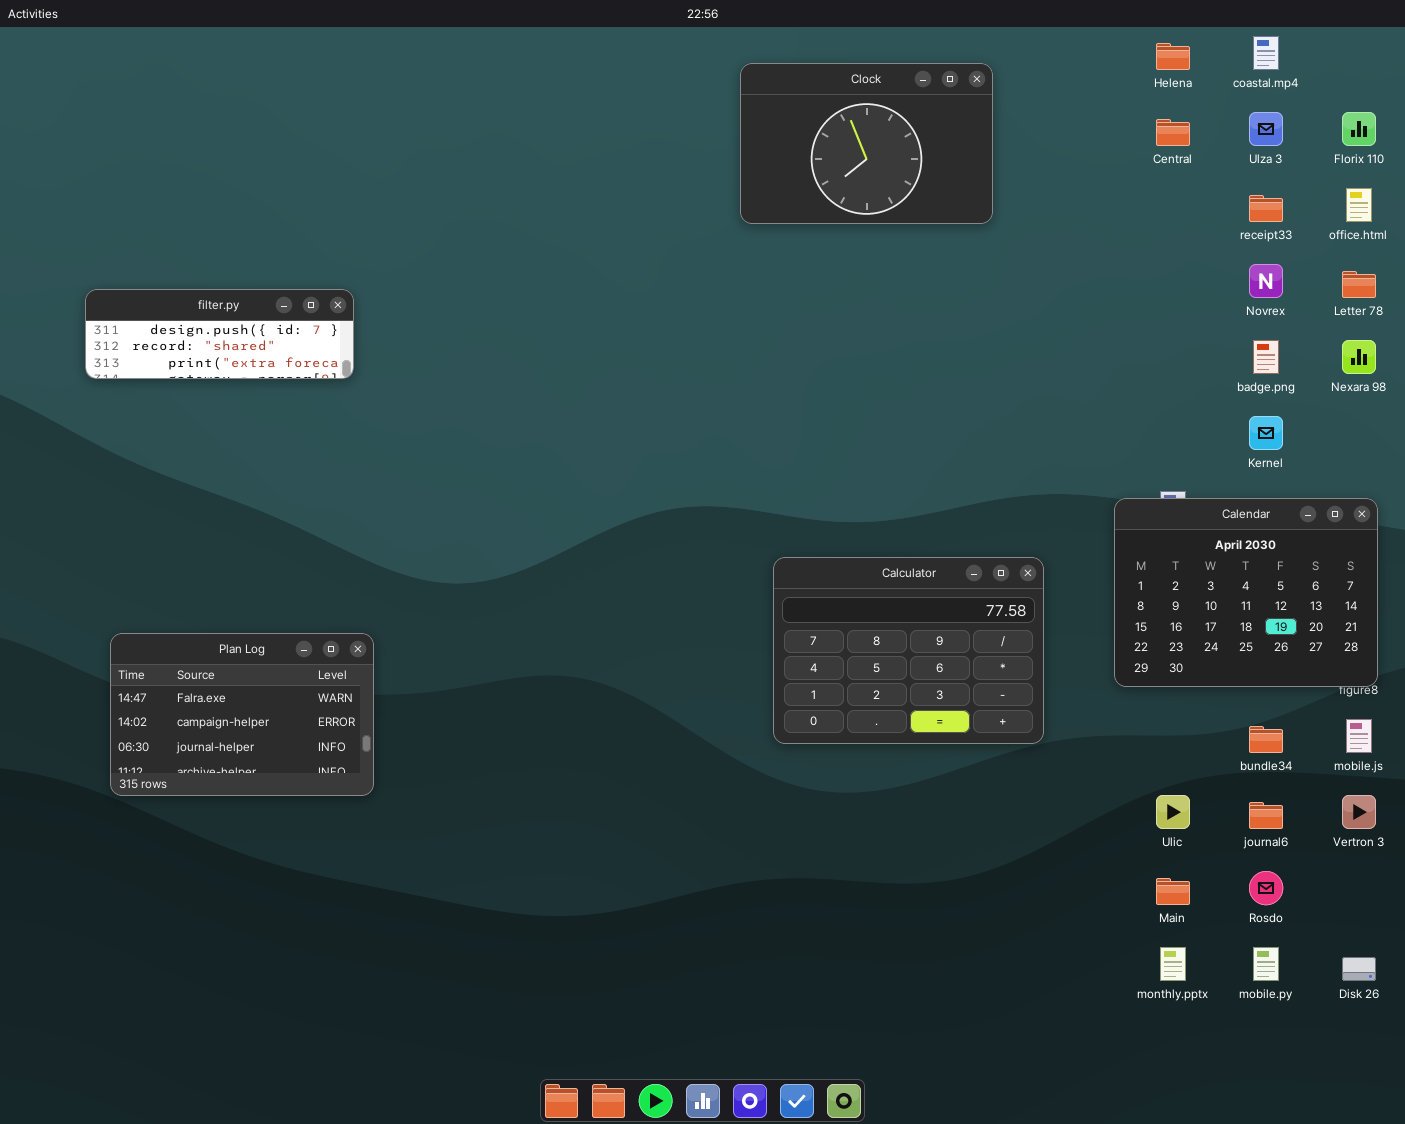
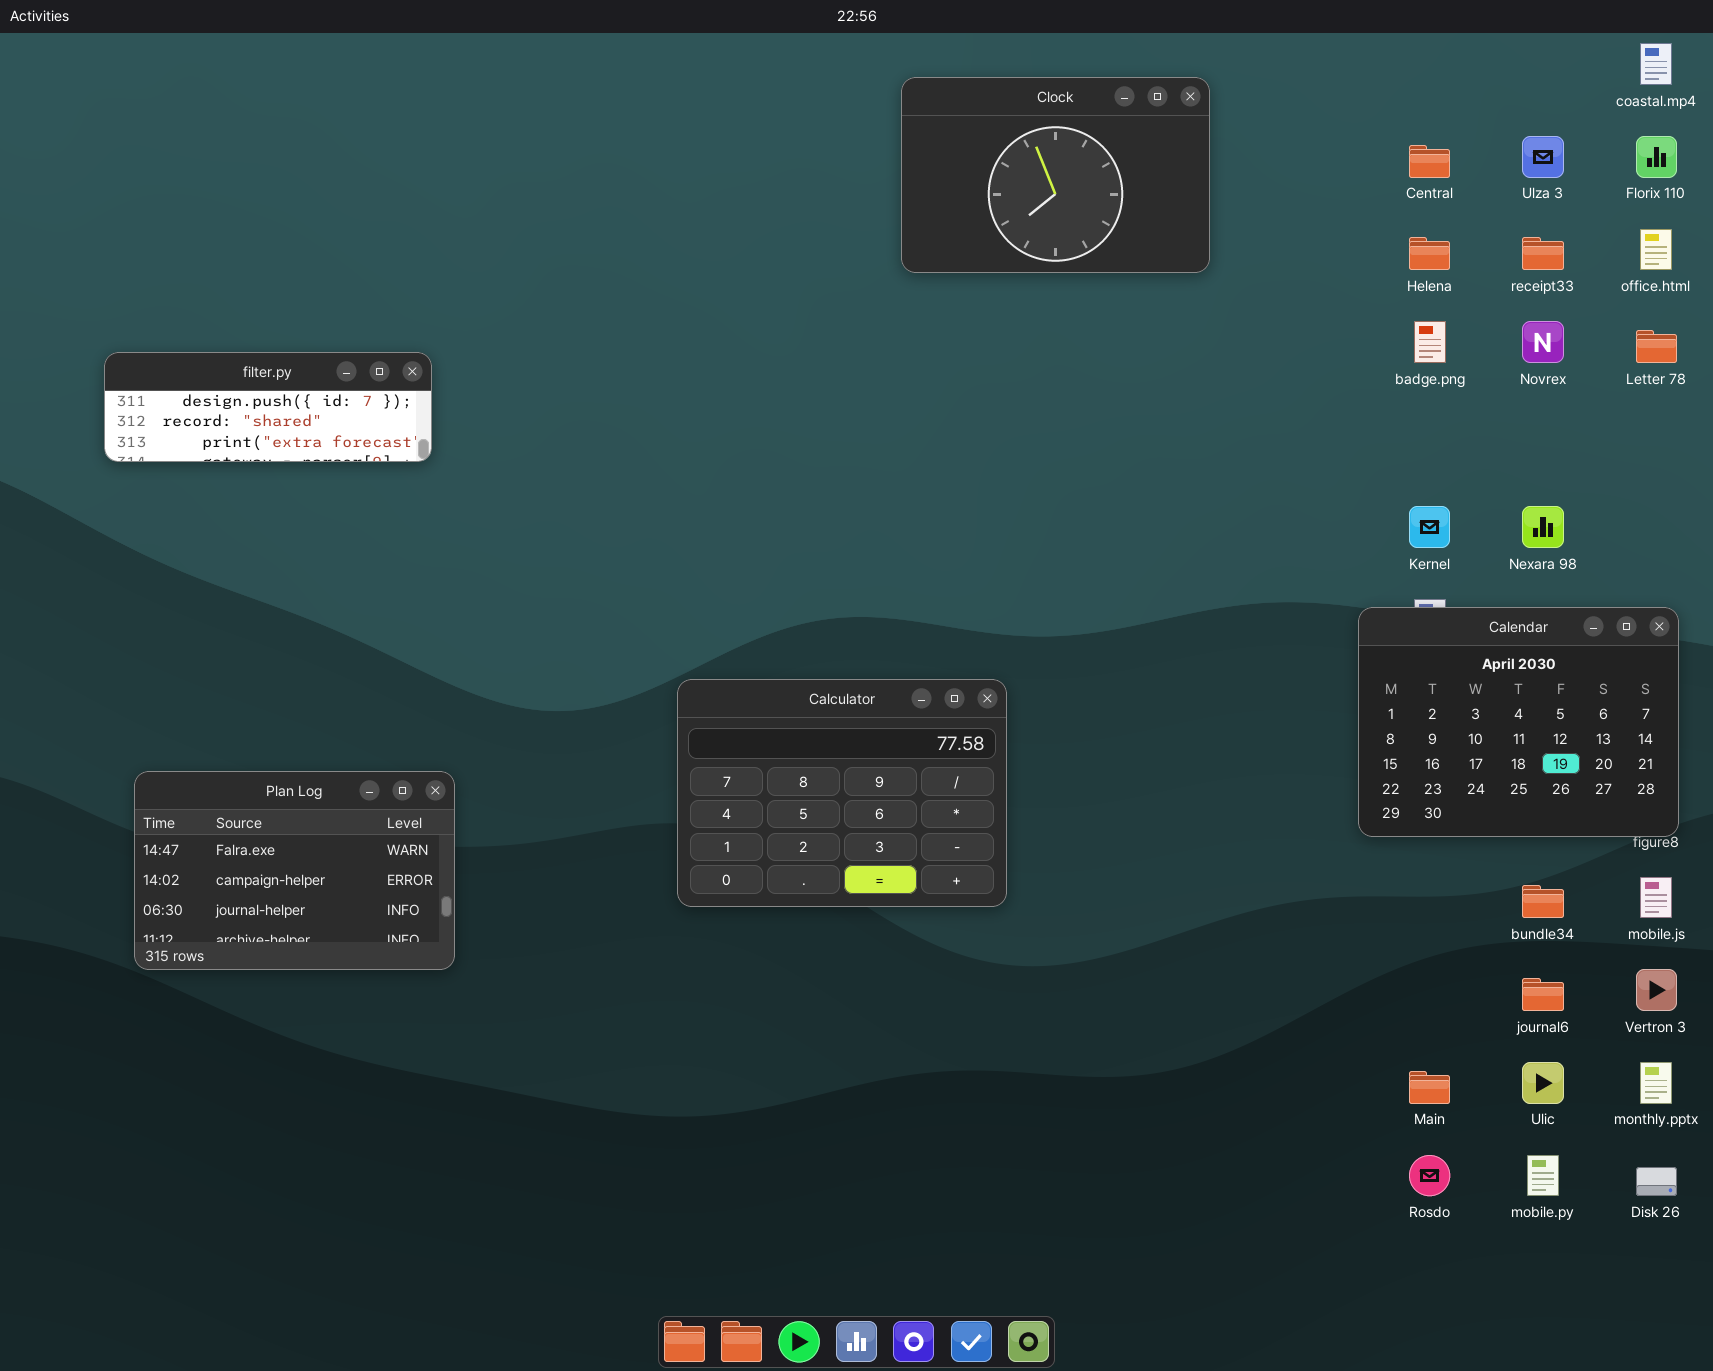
coastal.mp4: [1253,36,1279,70] -> [1640,43,1672,85], moved
Helena: [1156,43,1190,70] -> [1409,237,1450,270], moved
badge.png: [1253,340,1279,374] -> [1414,321,1446,363], moved
Nexara 98: [1342,340,1376,374] -> [1522,506,1564,548], moved
Kernel: [1249,416,1283,450] -> [1409,506,1450,548], moved
Calculator: [773,557,1044,744] -> [677,679,1007,907], moved
Ulic: [1156,795,1190,829] -> [1522,1062,1564,1104], moved
Rosdo: [1249,871,1283,905] -> [1409,1155,1450,1196], moved
monthly.pptx: [1160,947,1186,981] -> [1640,1062,1672,1104], moved

